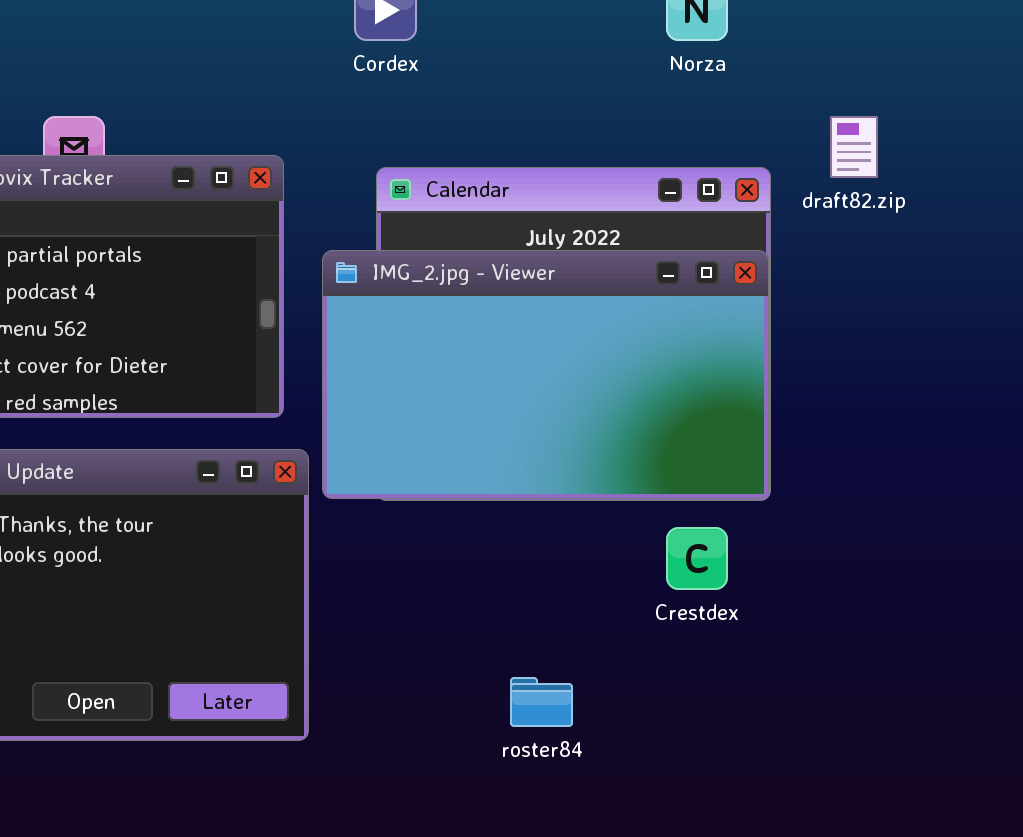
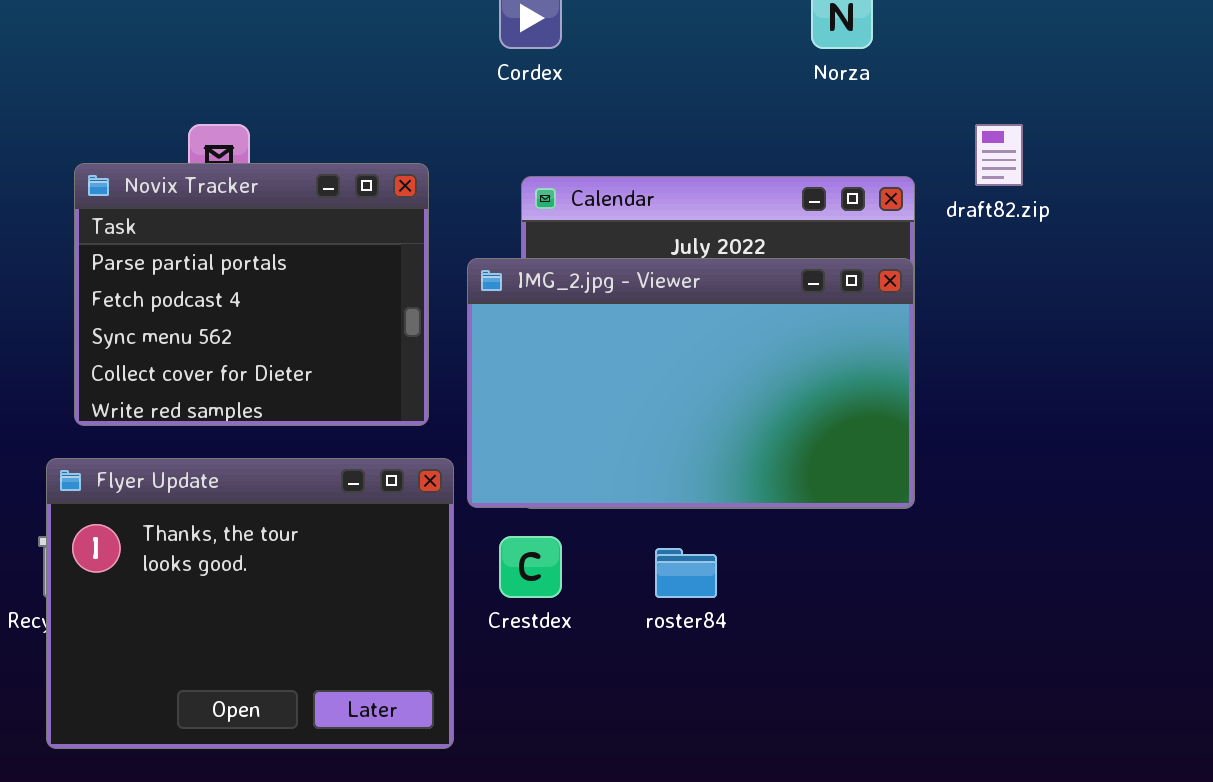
Crestdex: [666,527,728,590] -> [499,536,562,598], moved
roster84: [510,677,573,727] -> [655,548,717,598], moved

